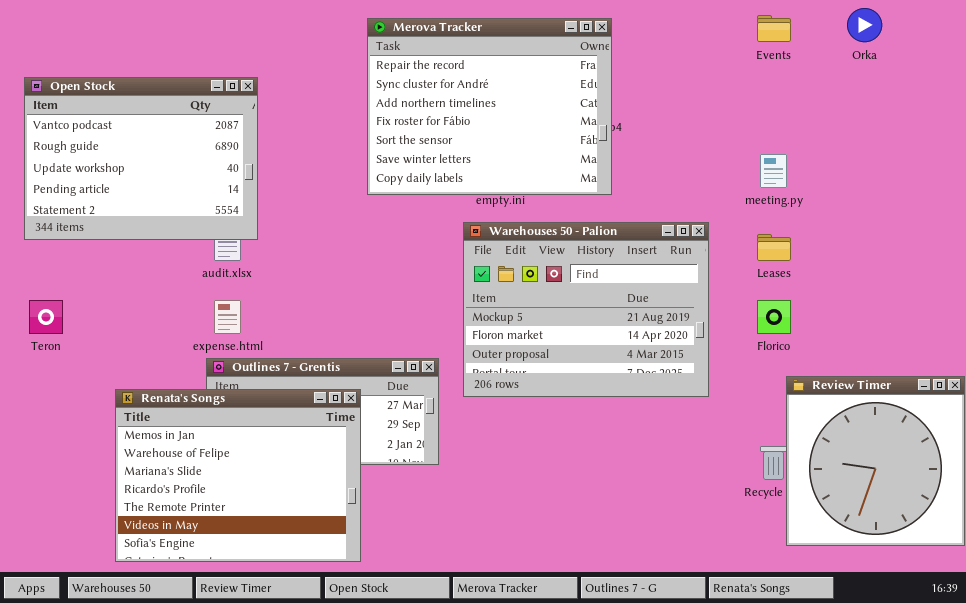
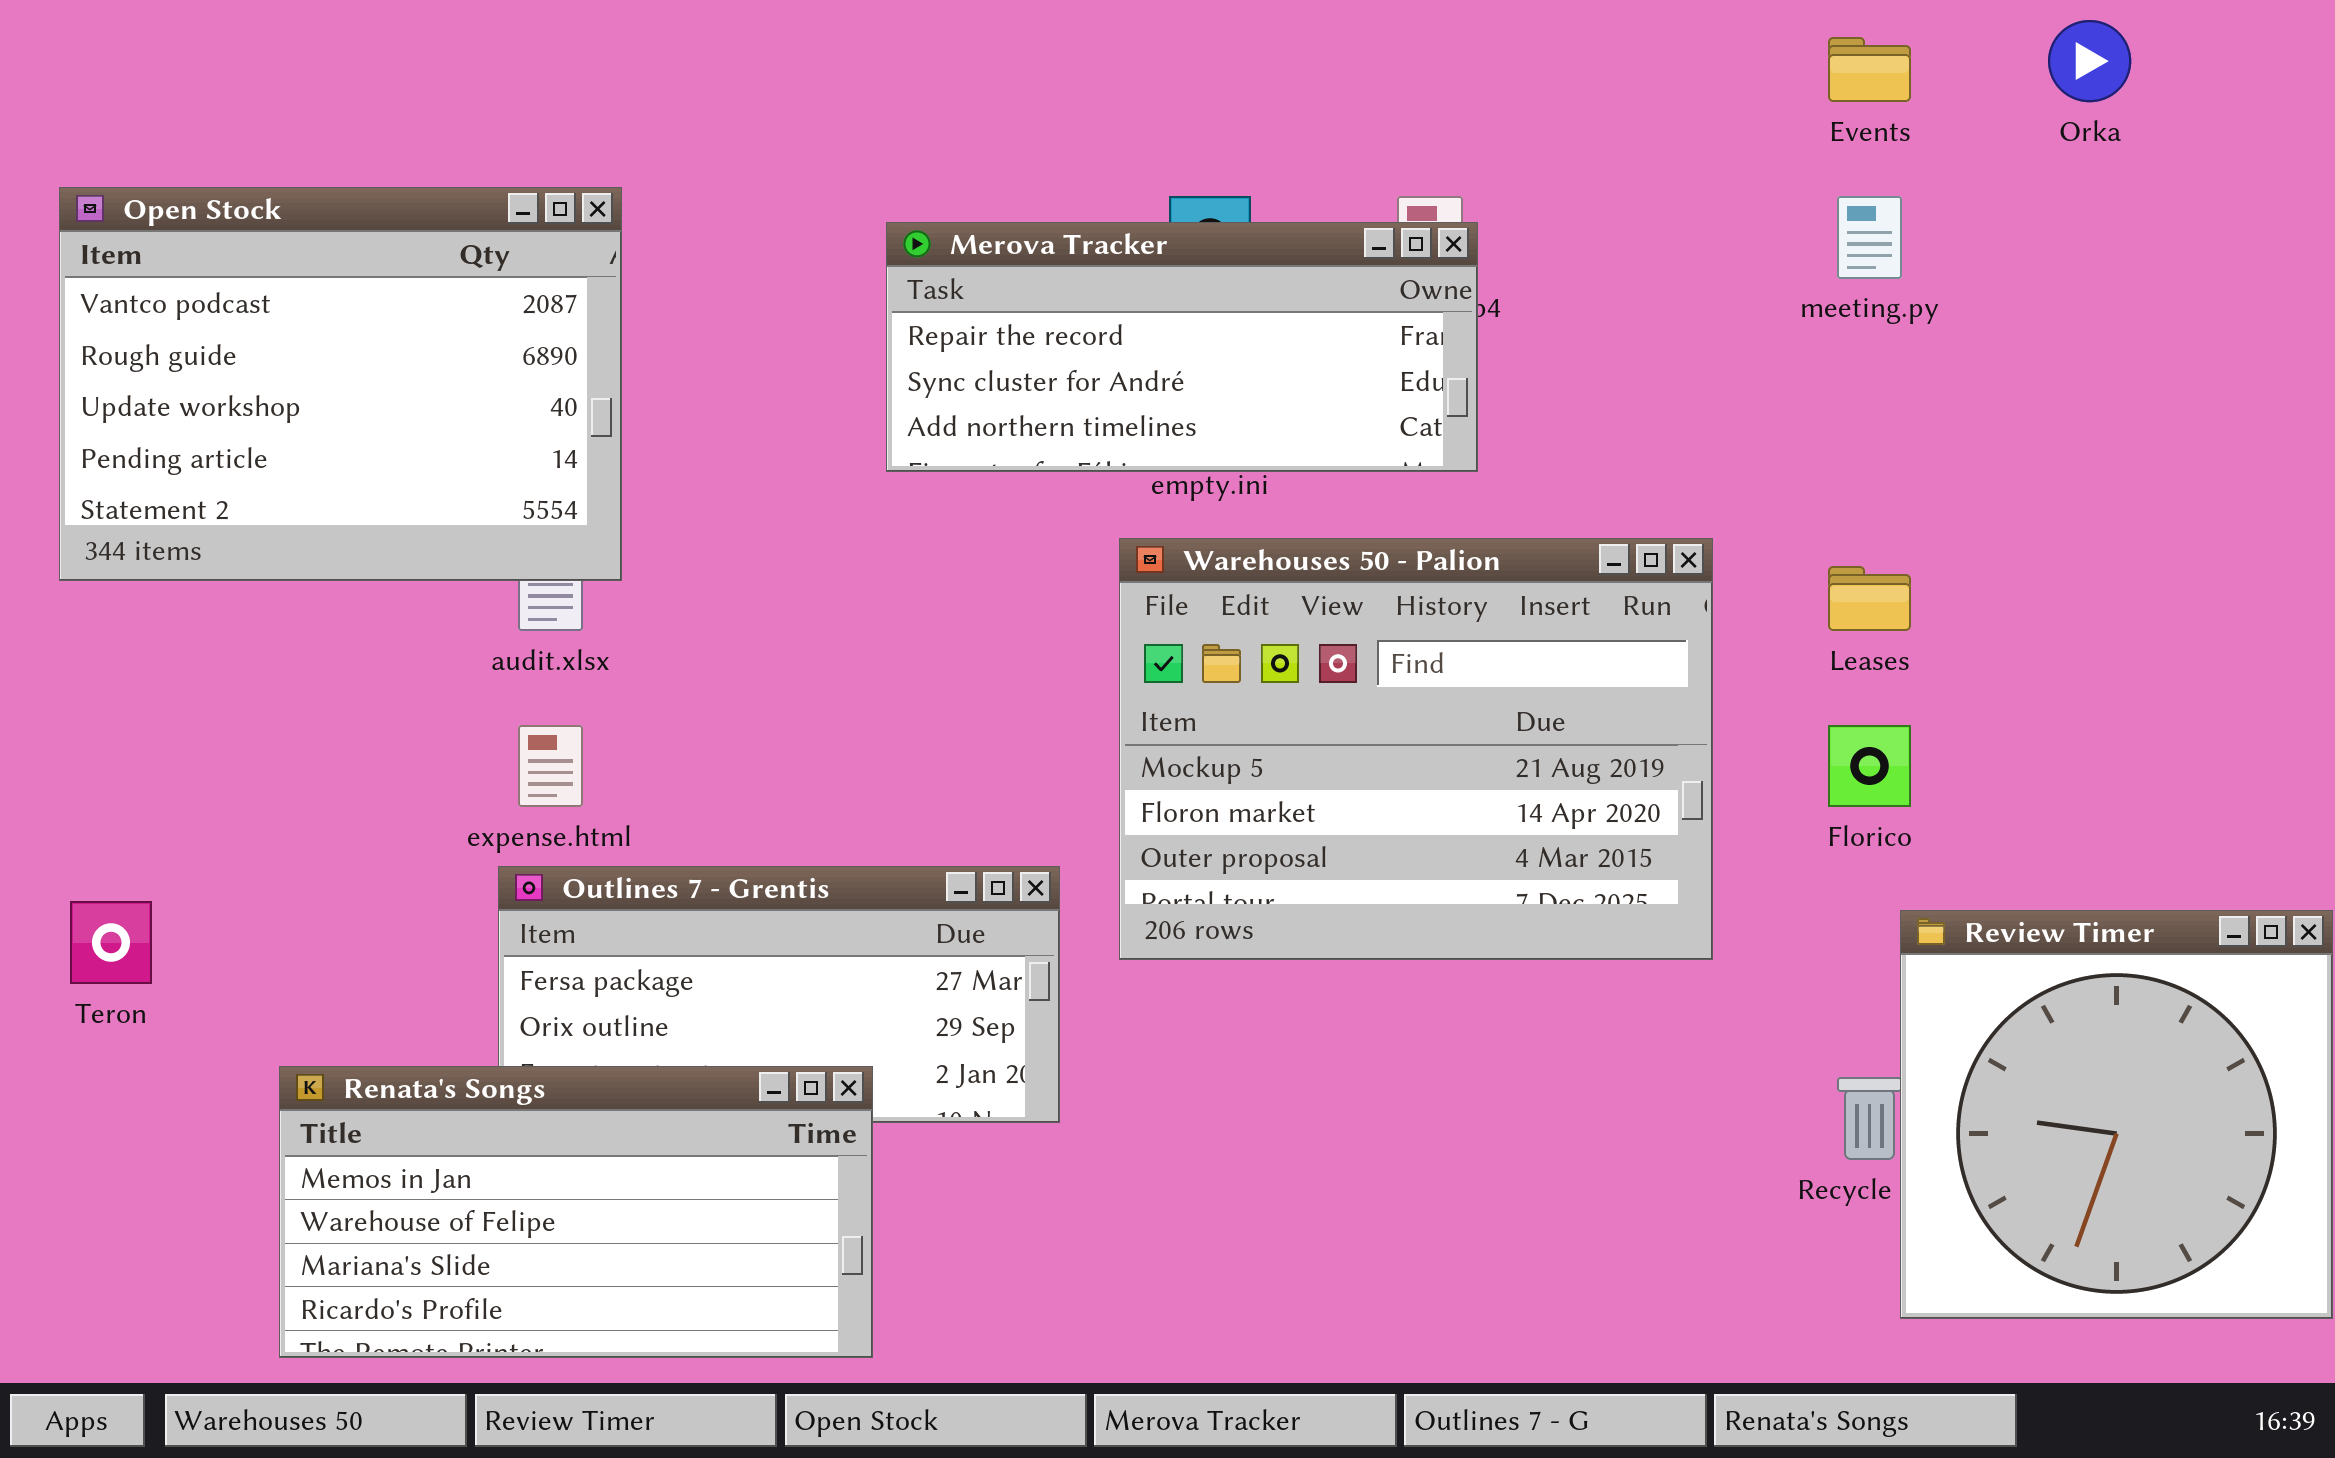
Merova Tracker: [367,18,612,195] -> [886,222,1478,472], resized
meeting.py: [760,154,787,188] -> [1837,196,1902,279], moved
Teron: [29,300,63,334] -> [70,901,152,984], moved
Renata's Songs: [115,389,361,562] -> [279,1066,873,1358], resized

